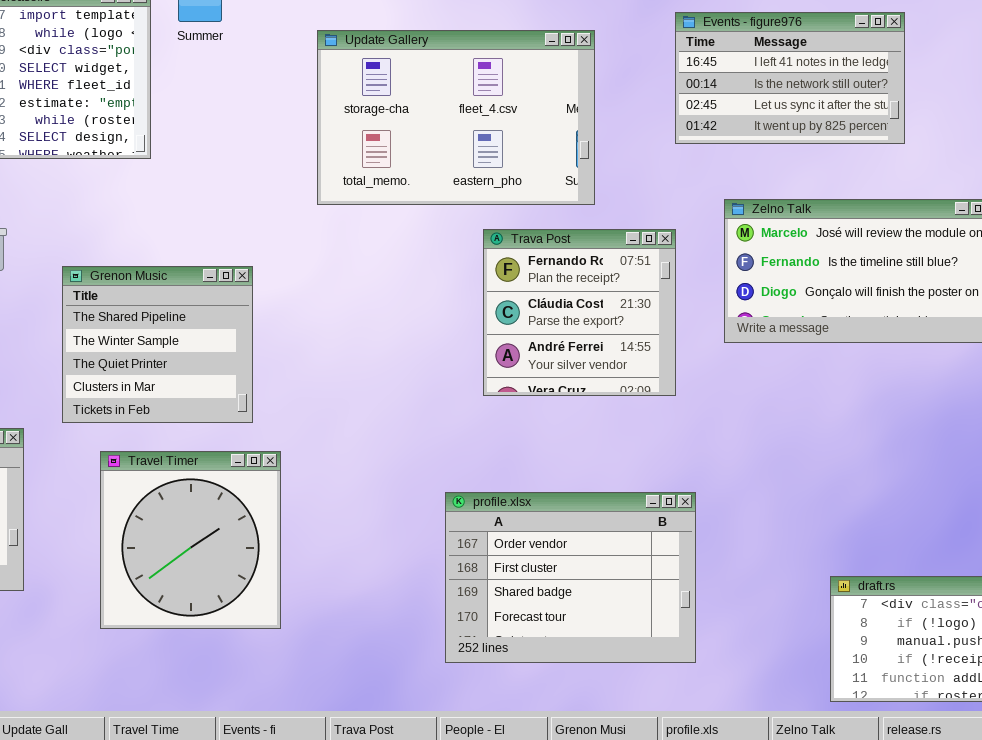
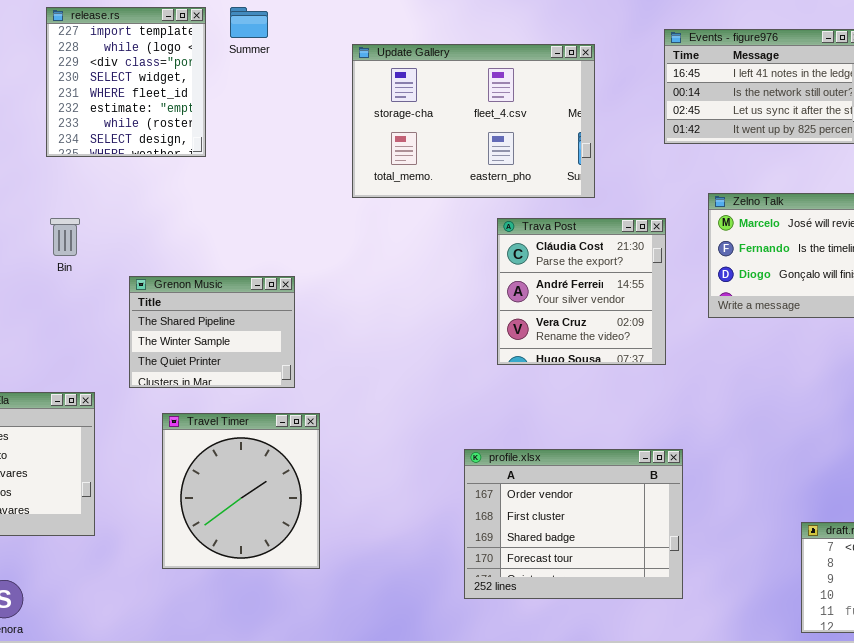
Trava Post: [483,229,676,396] -> [497,218,666,365], scrolled down 1 row
Grenon Music: [62,266,253,423] -> [129,276,295,388], resized

